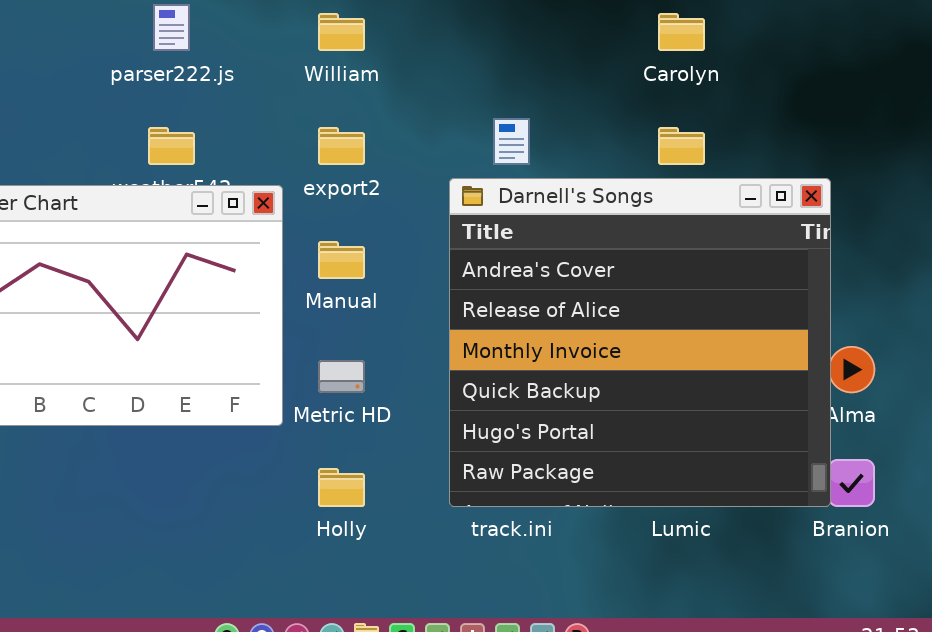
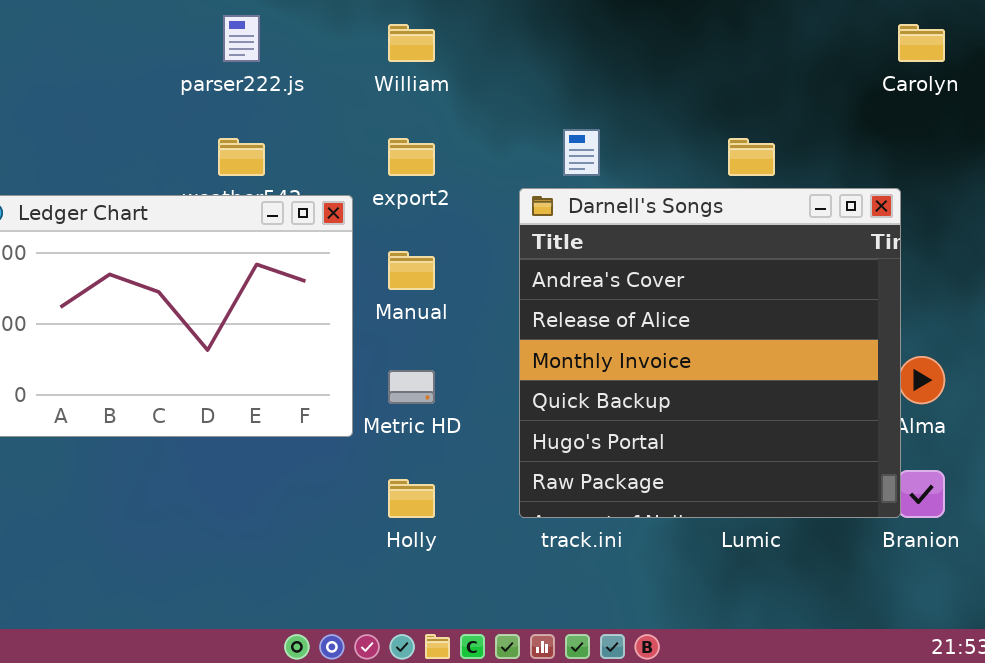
Carolyn: [658,13,705,51] -> [898,24,945,62], moved

